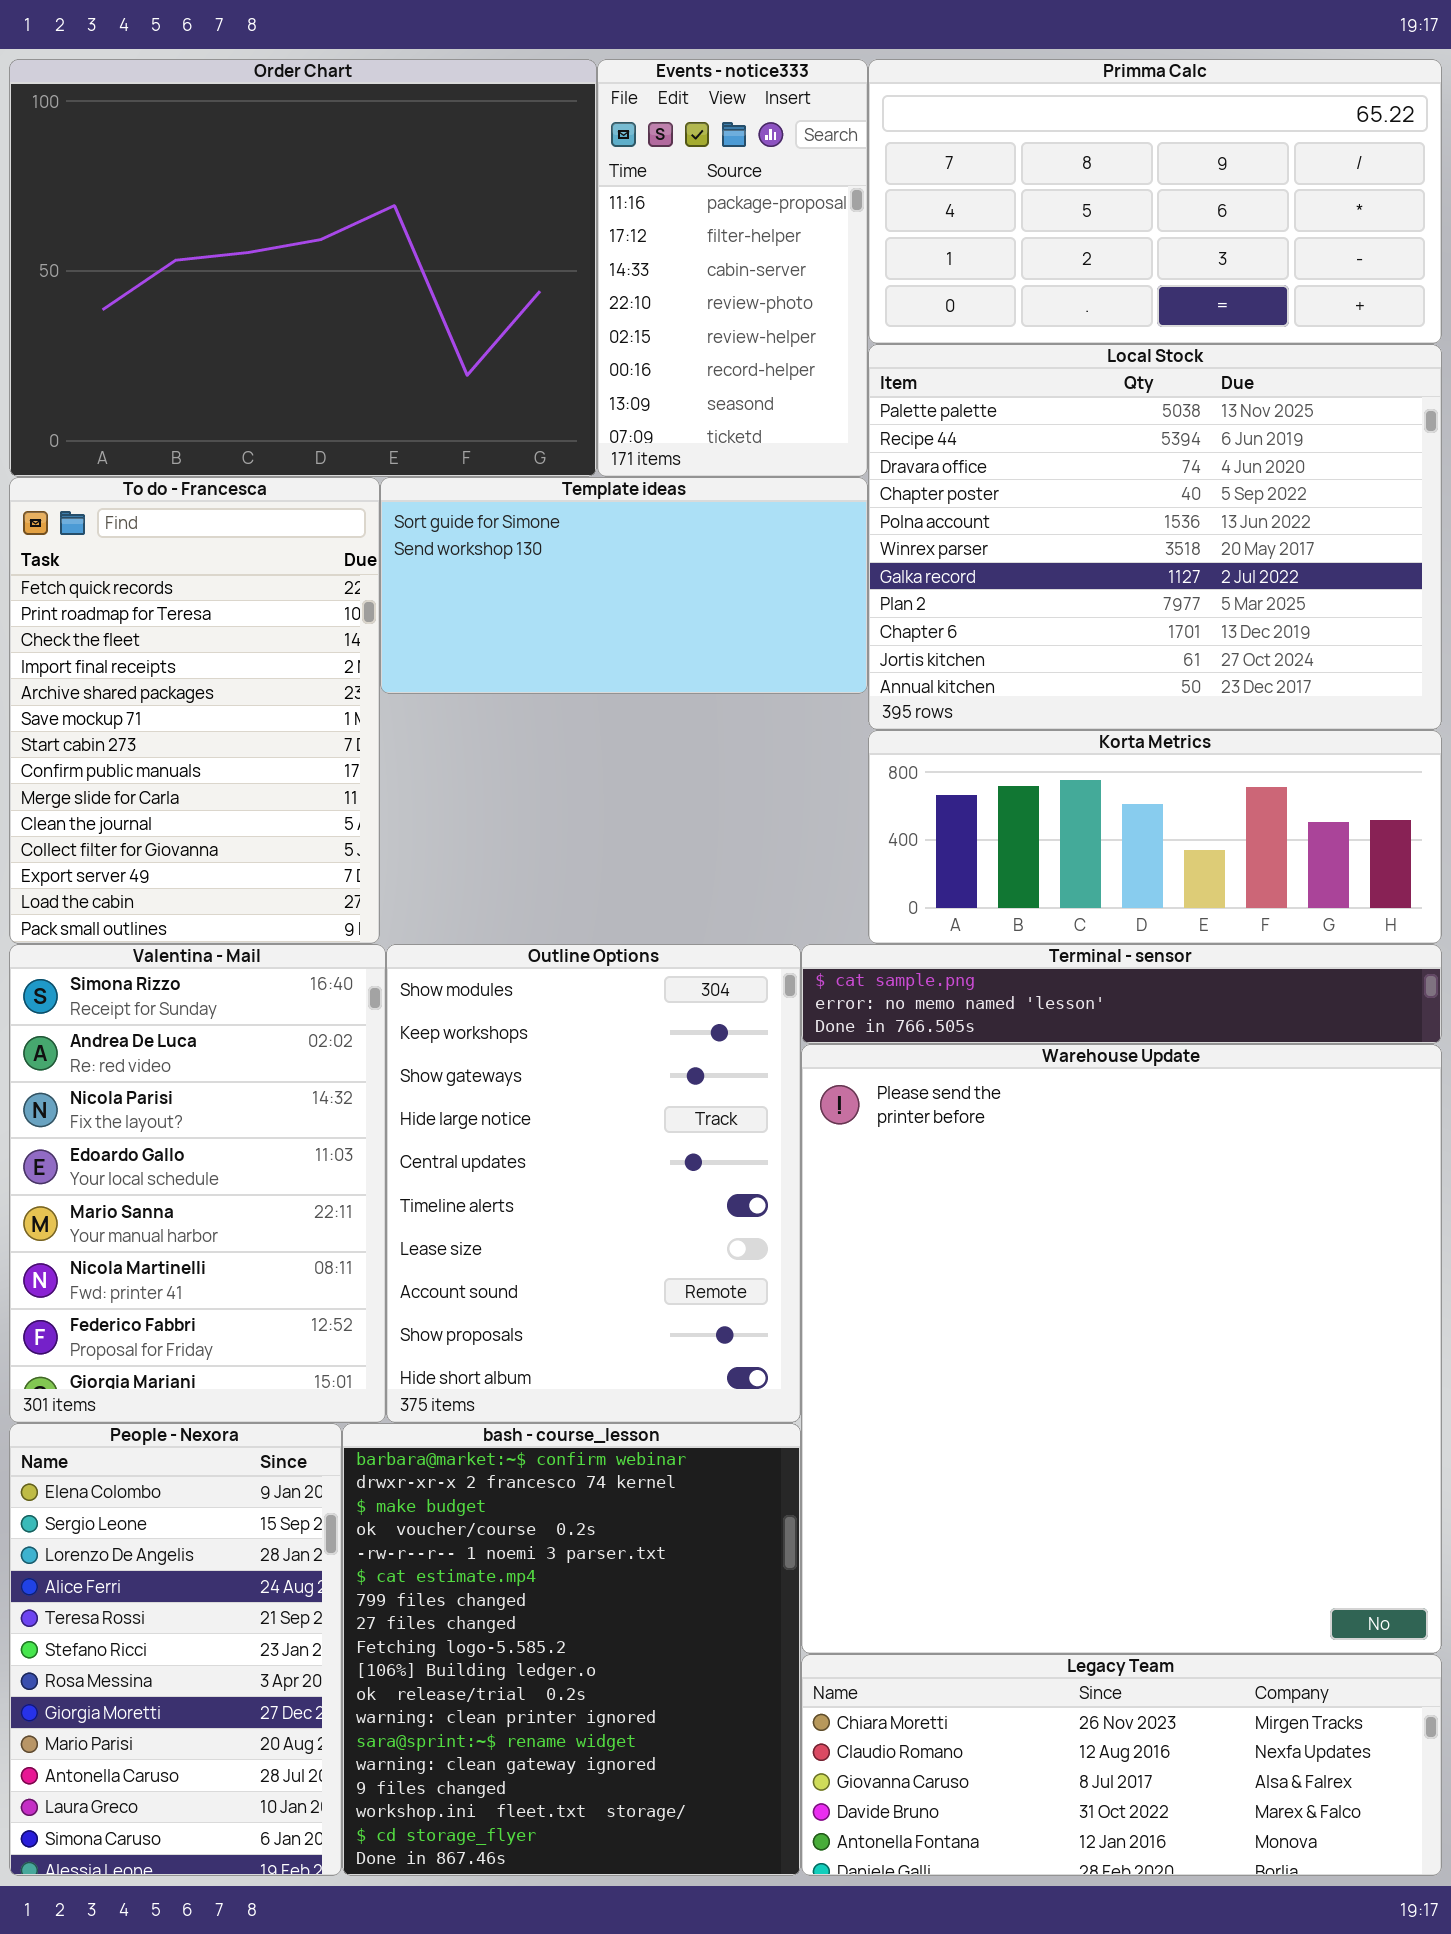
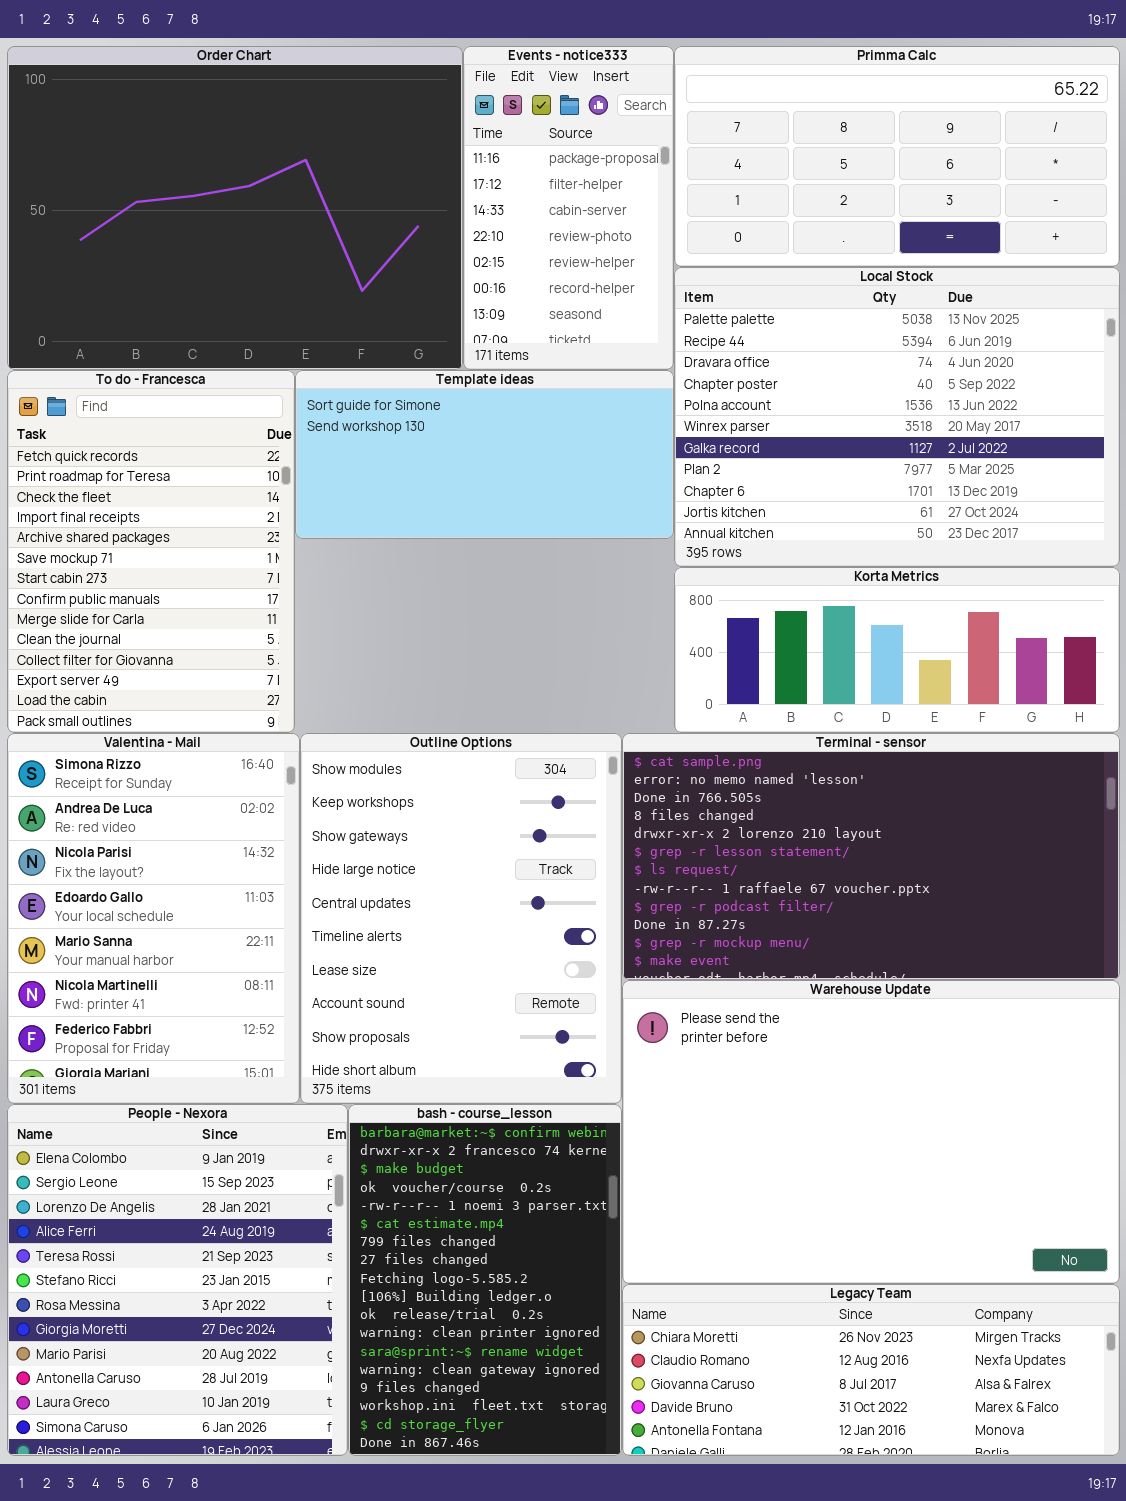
Terminal - sensor: [801,944,1442,1044] -> [622,733,1120,980], resized
Warehouse Update: [801,1044,1442,1654] -> [622,980,1120,1284], resized
People - Nexora: [9,1423,342,1876] -> [7,1104,348,1456], resized
bash - course_lesson: [342,1423,801,1876] -> [348,1104,622,1456], resized

